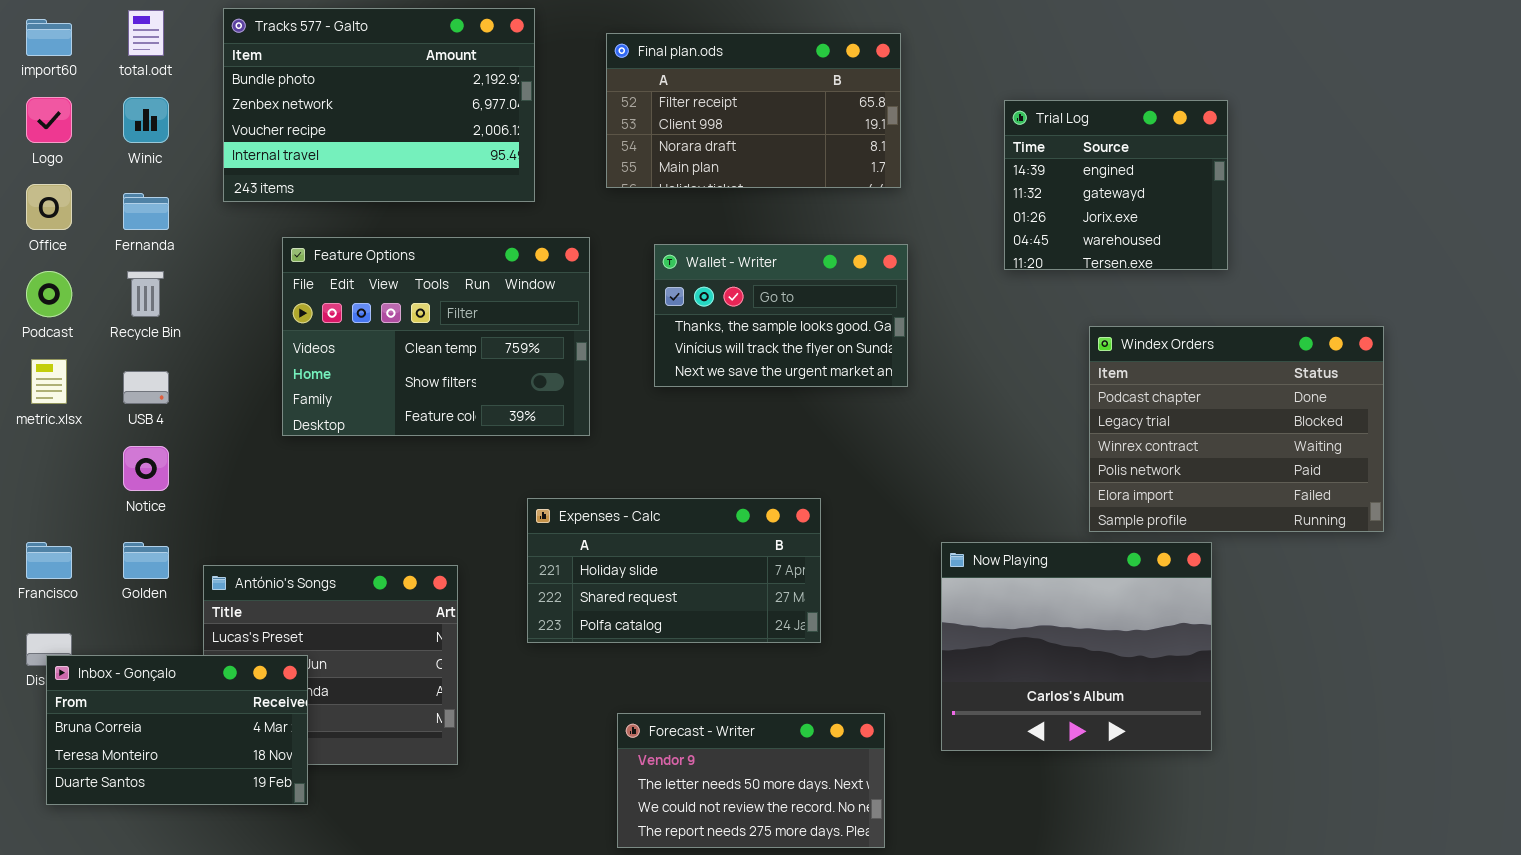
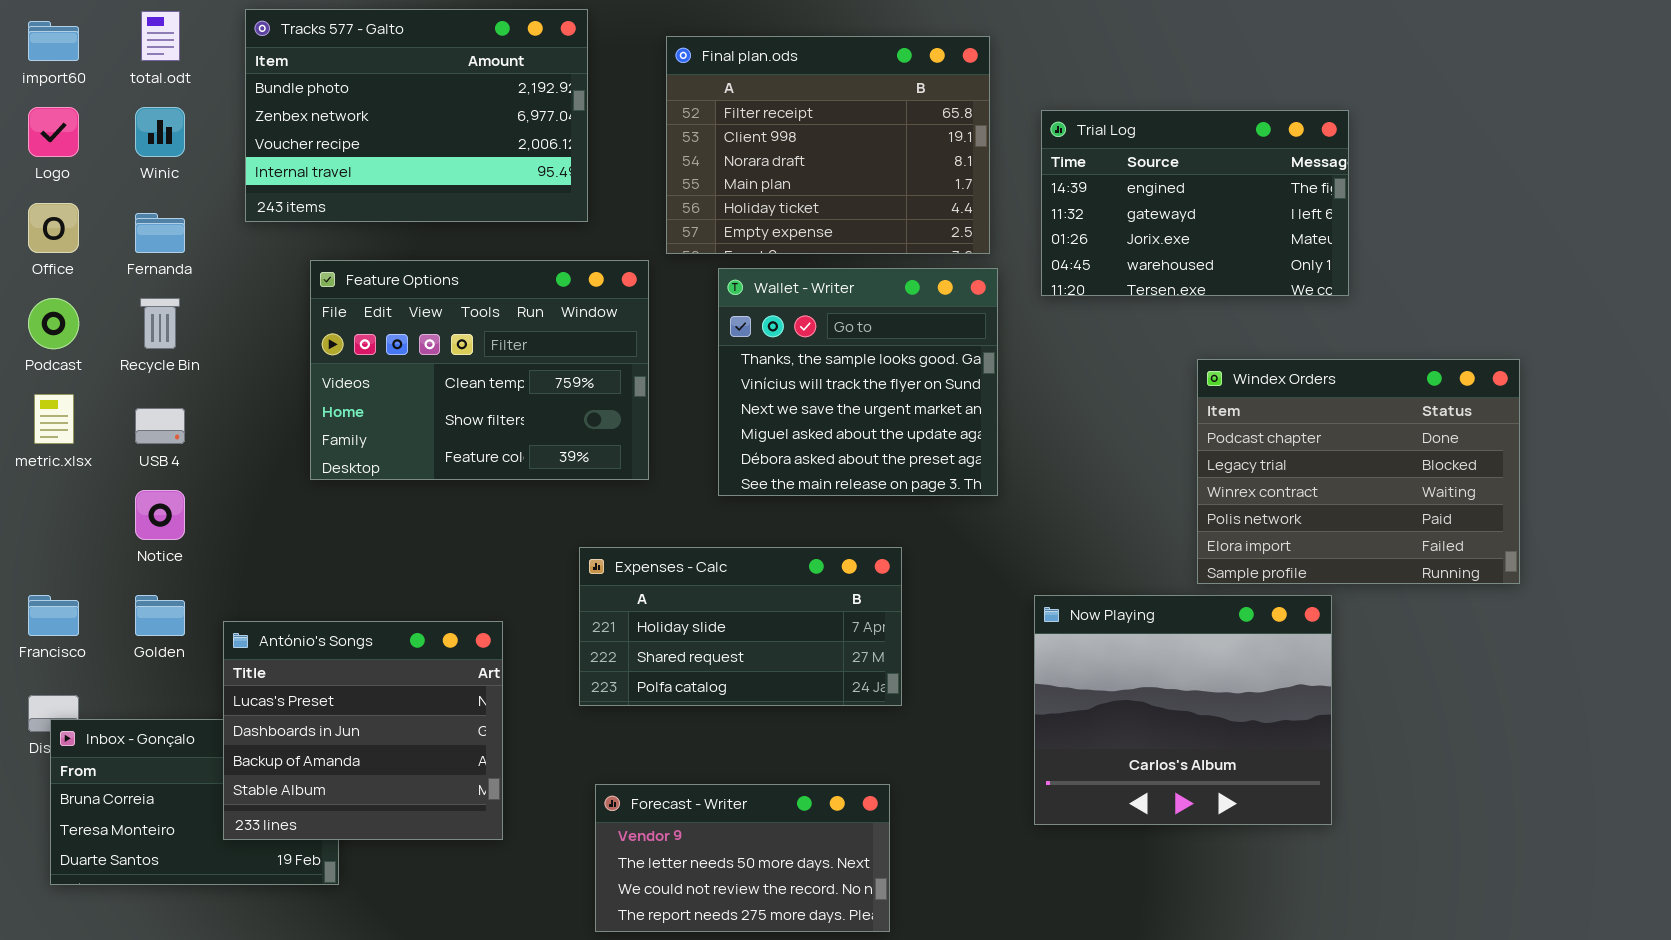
Final plan.ods: [606,33,901,188] -> [666,36,990,254], resized
Trial Log: [1004,100,1228,270] -> [1041,110,1349,296], resized
Wallet - Writer: [654,244,908,387] -> [718,268,998,496], resized
António's Songs: [203,565,458,765] -> [223,621,503,840], raised
Forecast - Writer: [617,713,885,848] -> [595,784,890,932], moved

